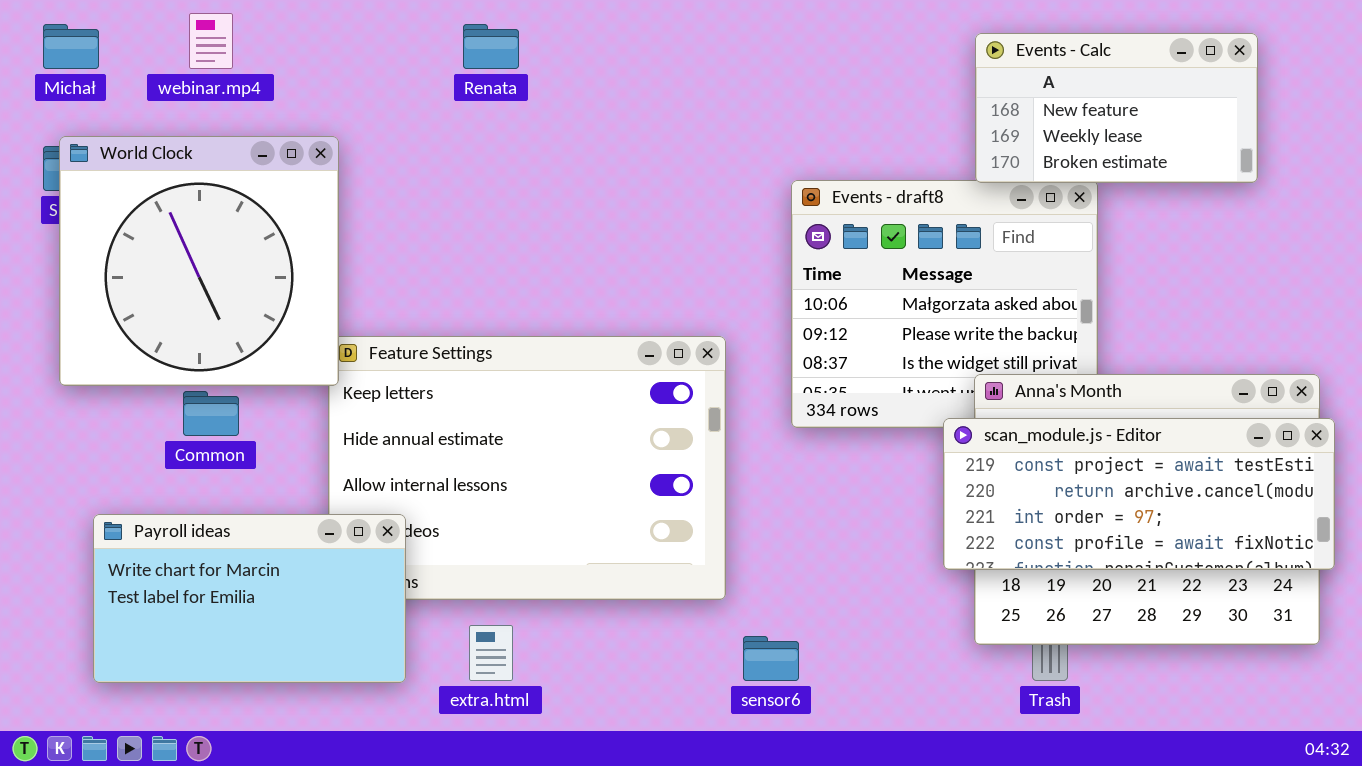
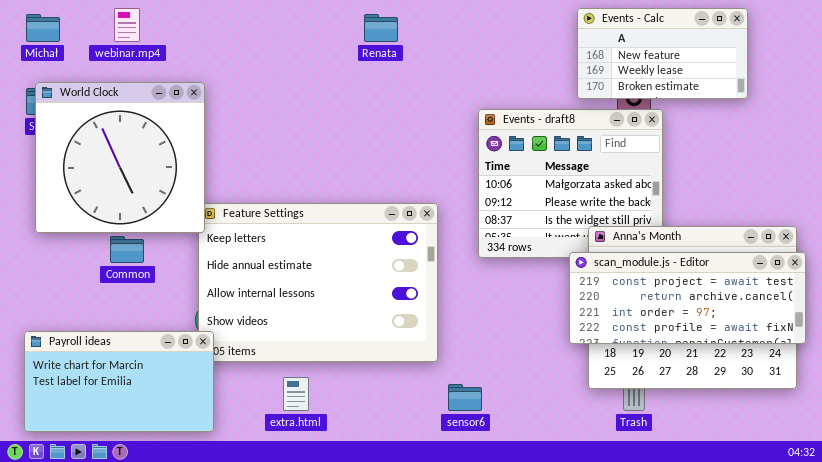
Renata: [463,24,519,69] -> [364,14,398,42], moved
Events - Calc: [975,33,1258,183] -> [577,8,748,99], moved
Payroll ideas: [93,514,406,683] -> [24,331,214,432], moved

